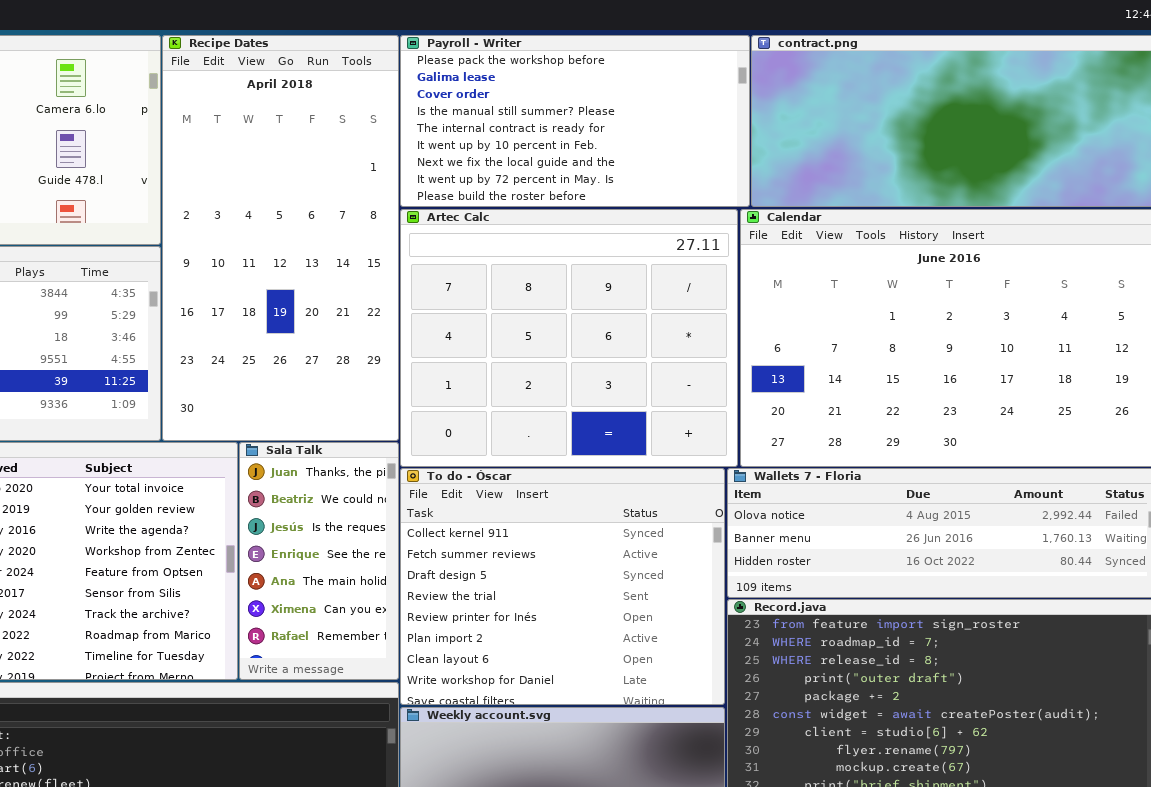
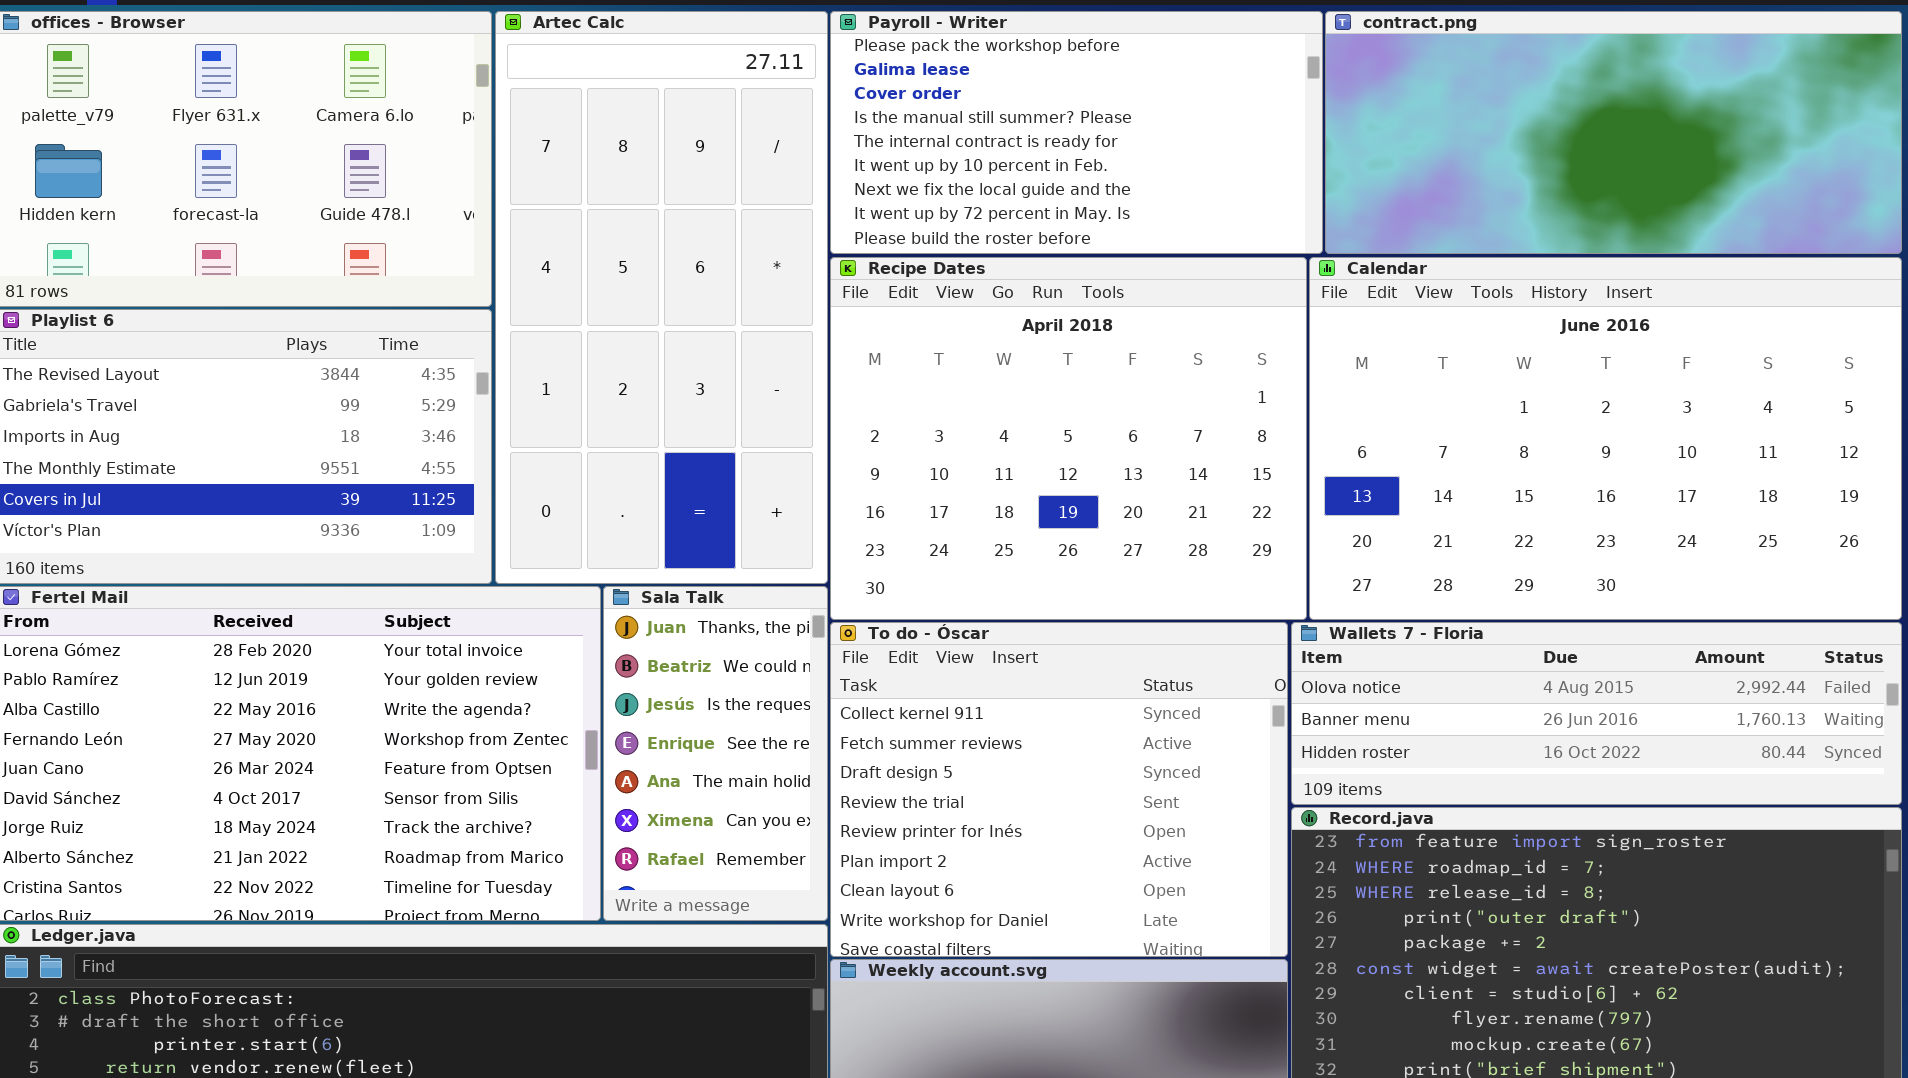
Recipe Dates: [162,35,399,441] -> [830,257,1307,620], moved, resized
Artec Calc: [400,209,738,467] -> [495,11,828,584], moved, resized

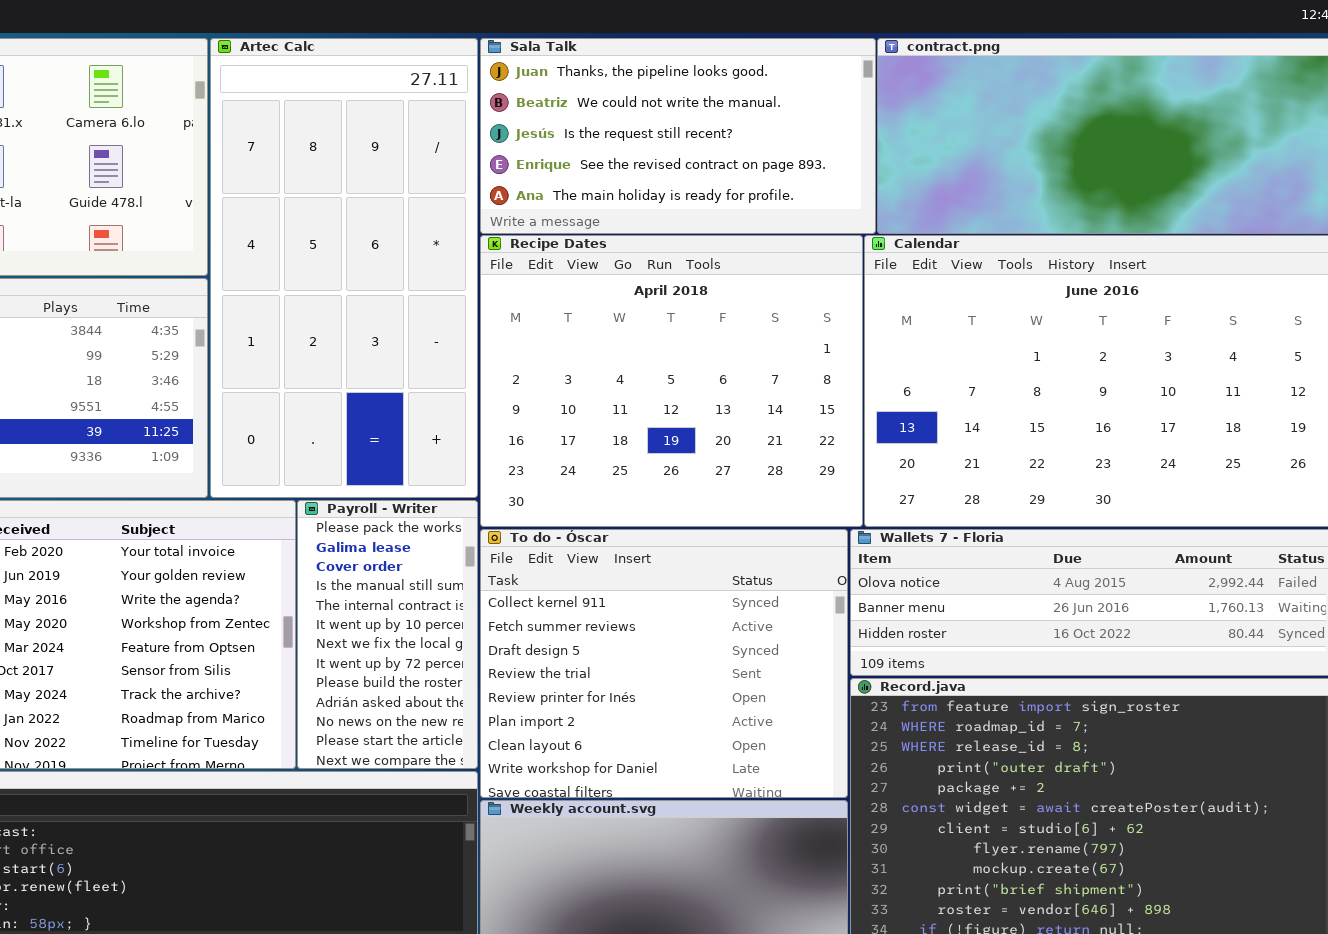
Payroll - Writer: [830,11,1323,254] -> [297,500,478,769], moved, resized
Sala Talk: [603,586,828,921] -> [480,38,876,234], moved, resized

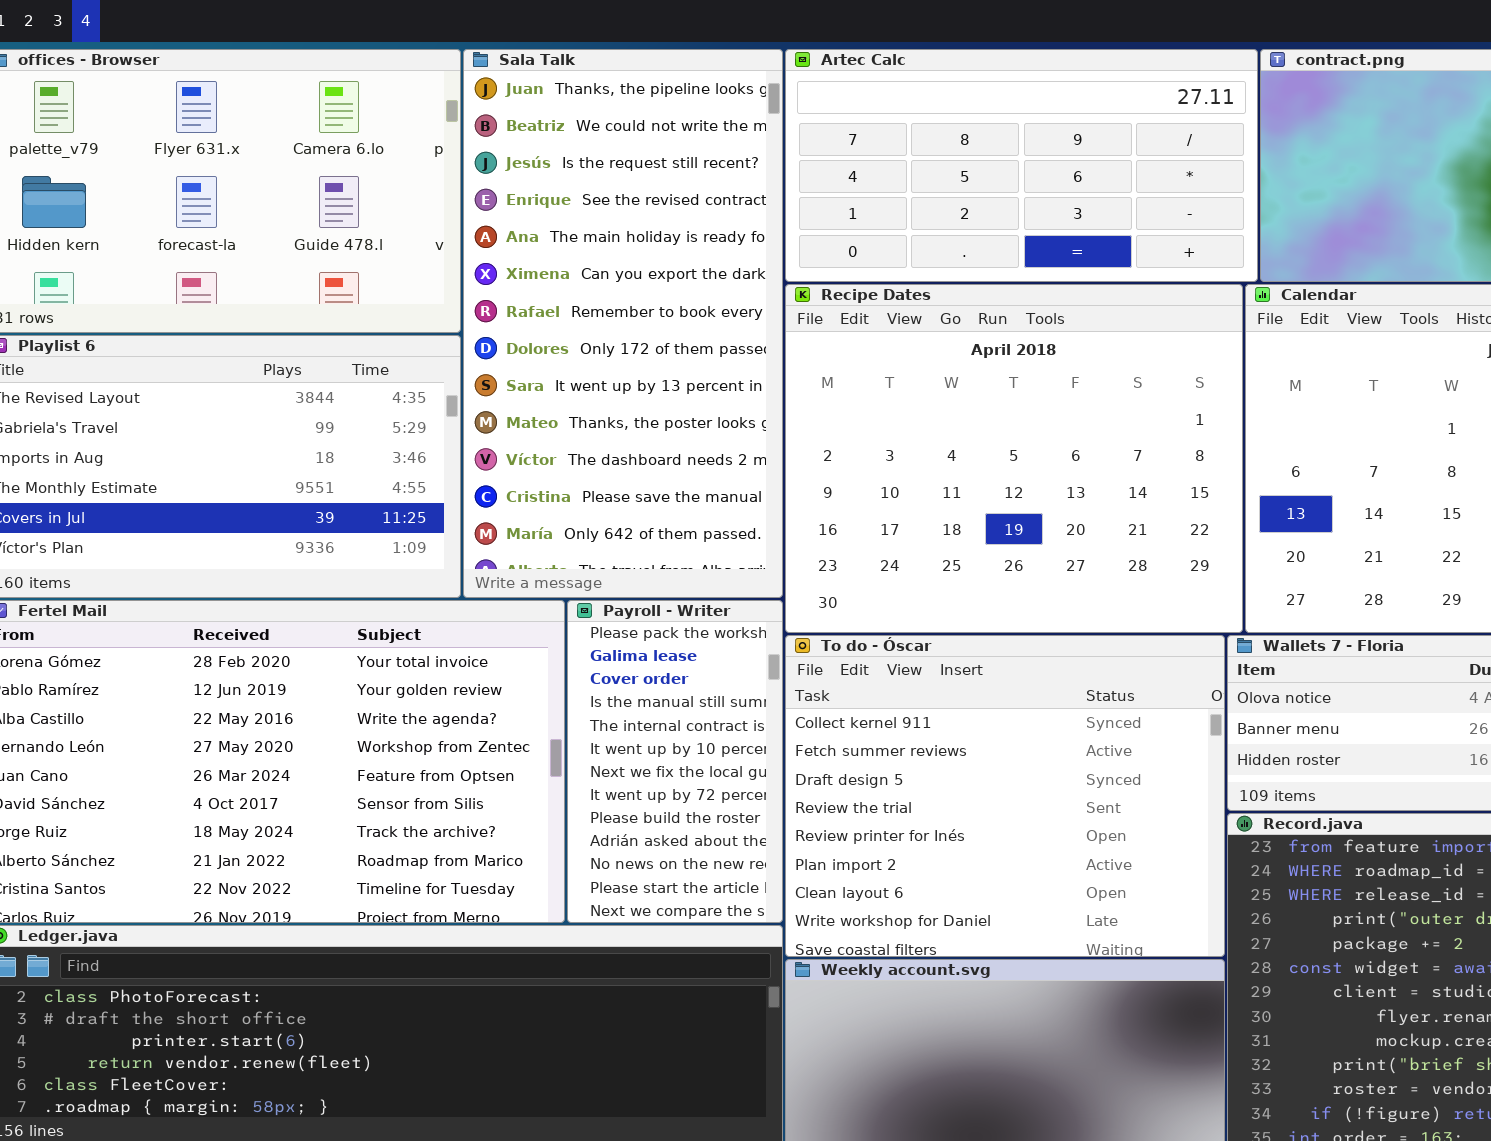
Artec Calc: [210,38,478,498] -> [785,49,1258,282], moved, resized
Sala Talk: [480,38,876,234] -> [463,49,783,598], moved, resized

